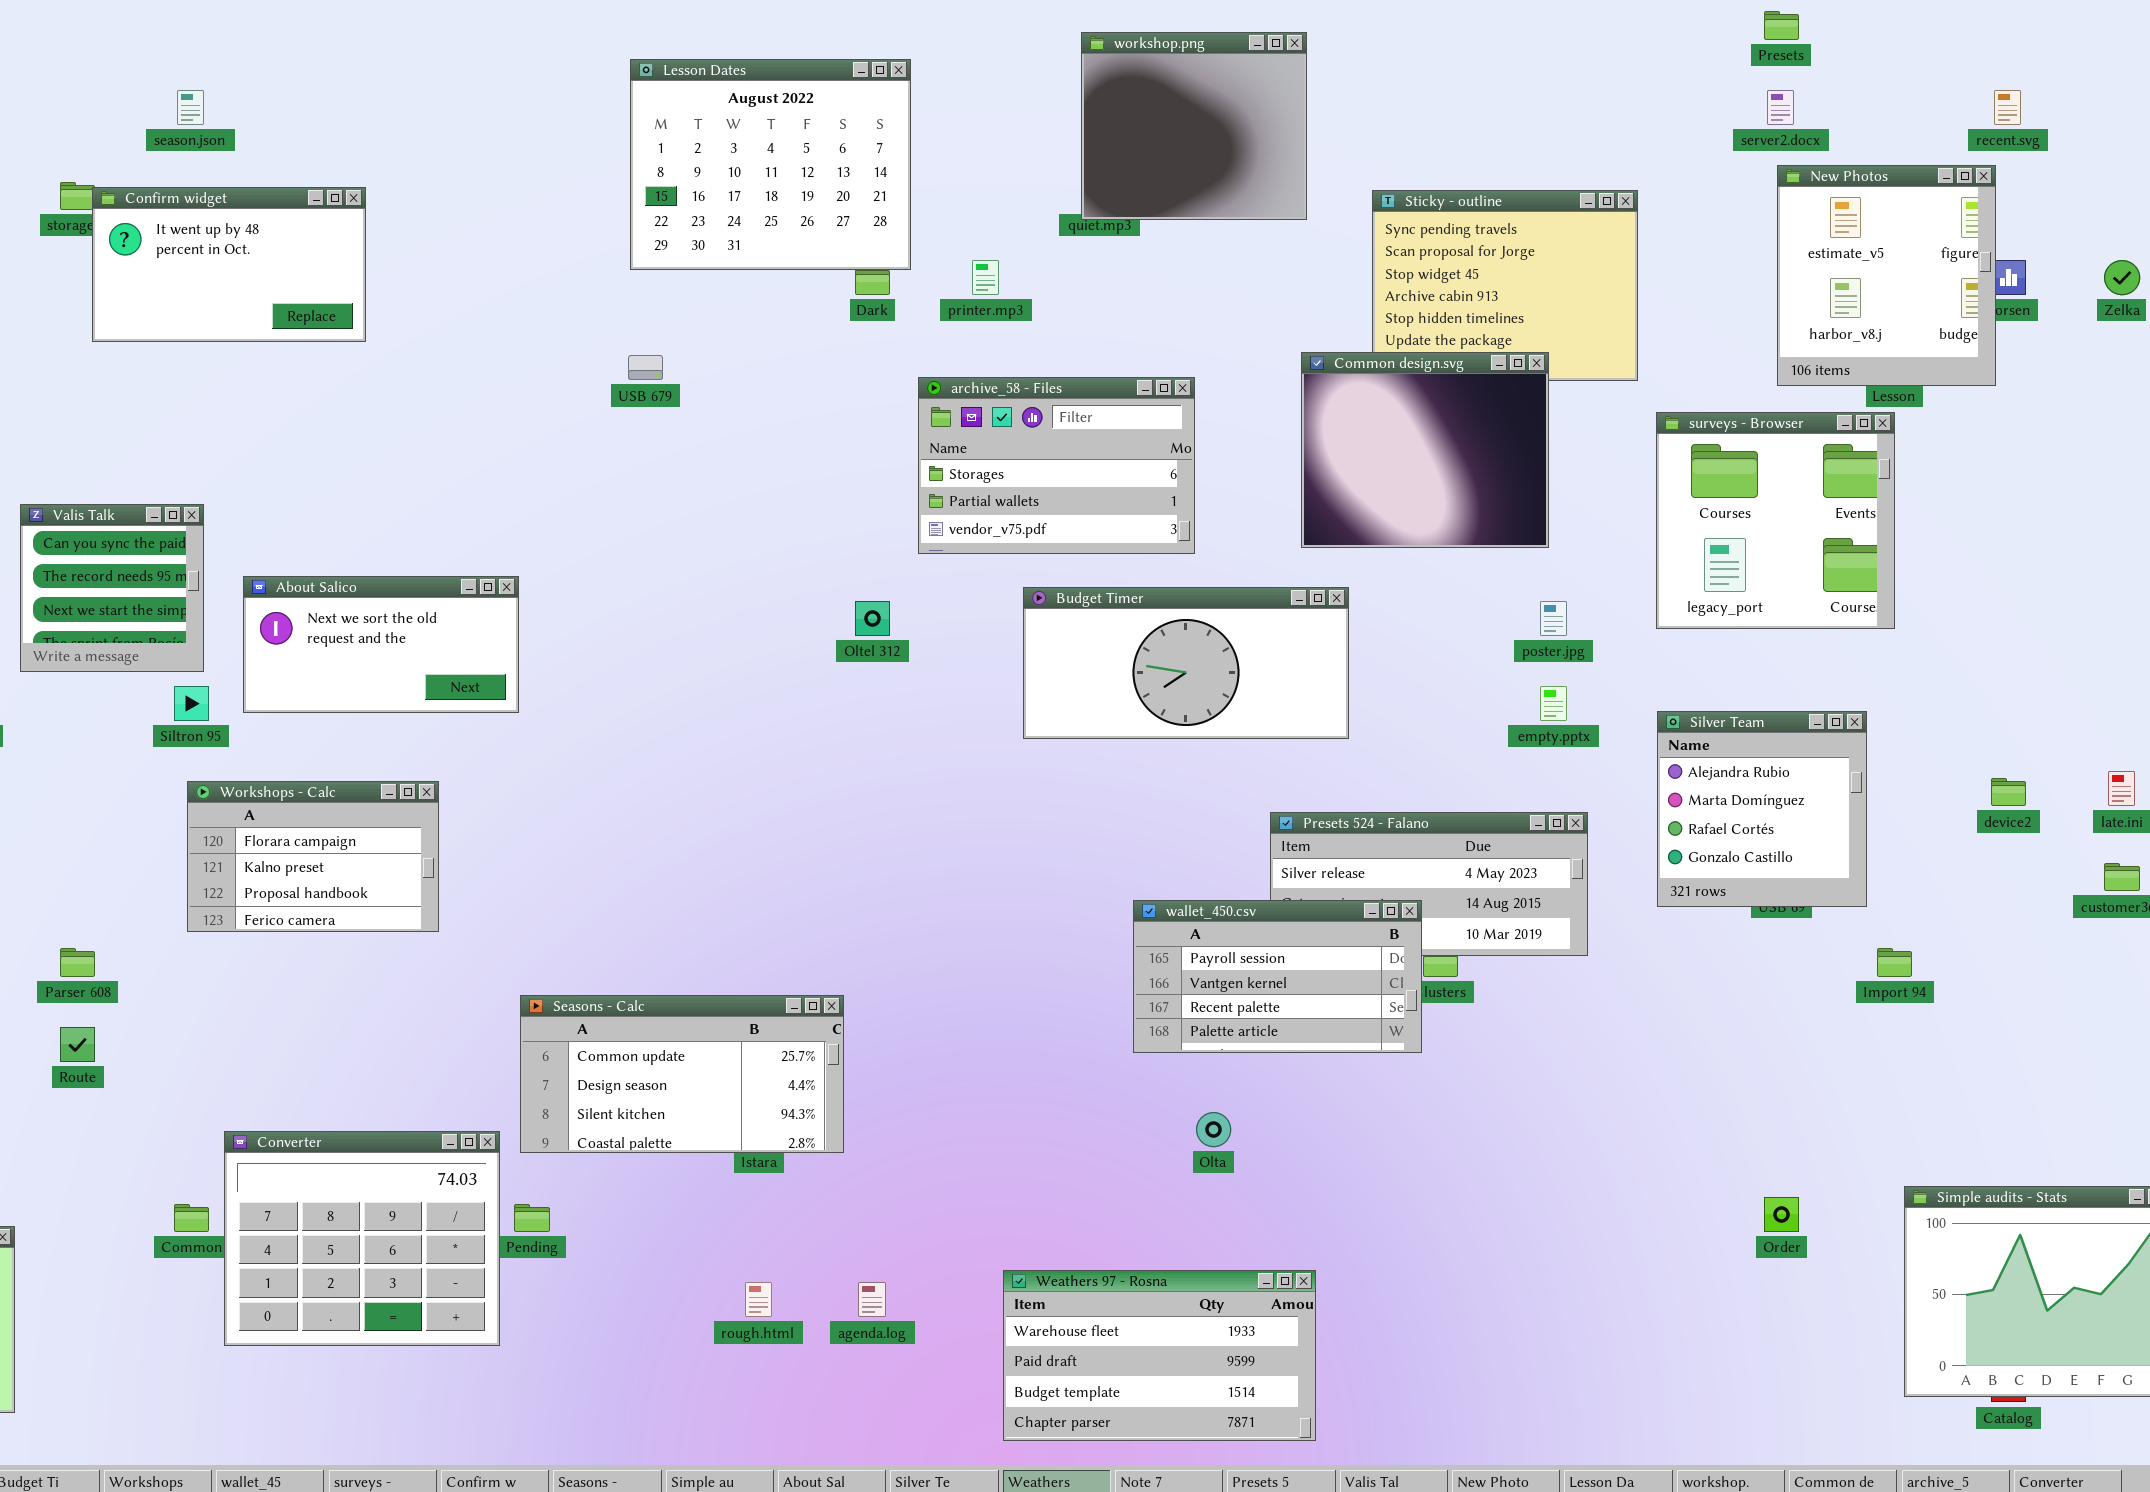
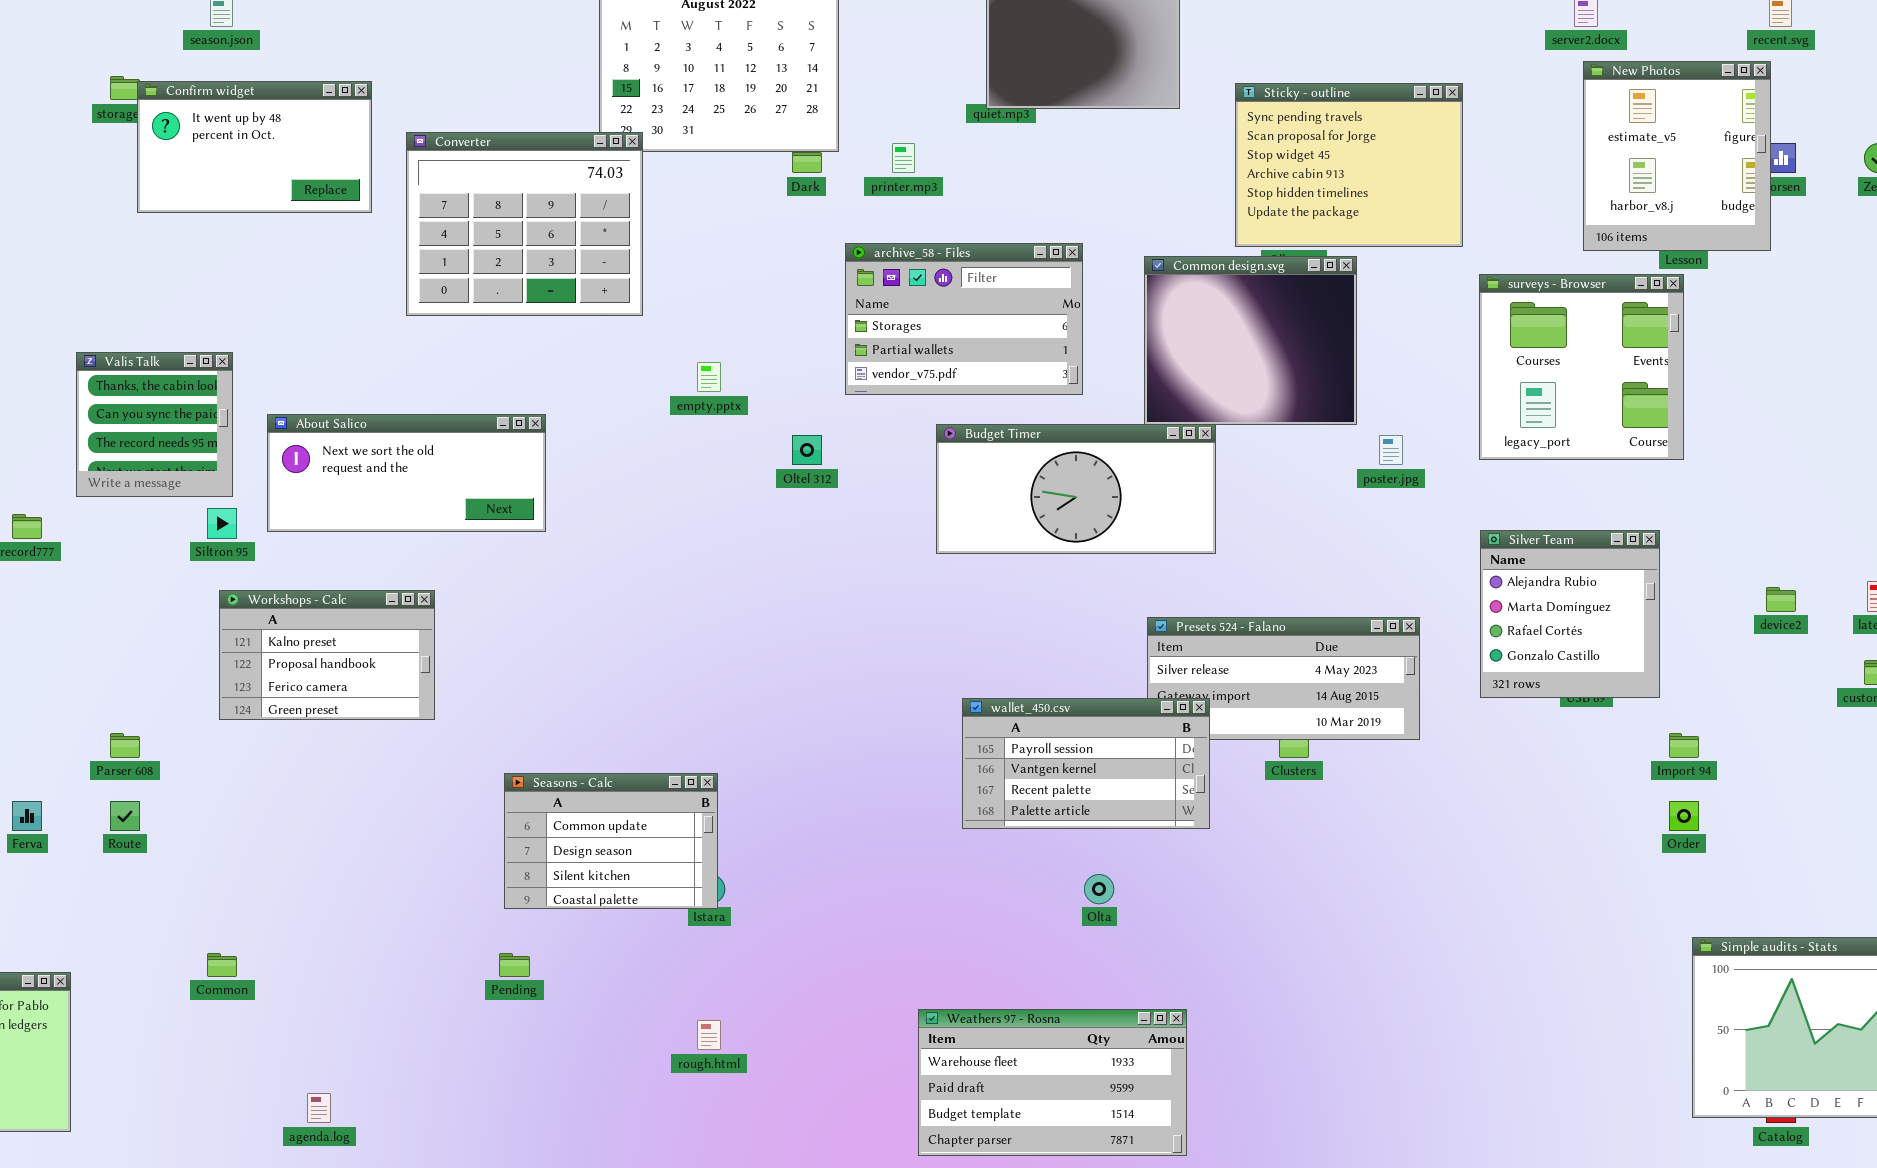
Common design.svg: [1301,352,1549,548] -> [1144,256,1357,425], moved
Valis Talk: [20,504,204,672] -> [76,352,233,497], scrolled up 1 row
About Salico: [243,576,519,713] -> [267,414,546,532], resized
empty.pptx: [1540,686,1567,721] -> [697,362,721,392], moved
Workshops - Calc: [187,781,439,932] -> [219,590,435,720], scrolled down 1 row
wallet_450.csv: [1133,900,1422,1053] -> [962,698,1210,829], moved
Seasons - Calc: [520,995,844,1153] -> [504,773,718,909], resized
Converter: [224,1131,500,1346] -> [406,132,643,316], moved
Order: [1764,1197,1799,1232] -> [1669,801,1699,831], moved
agenda.log: [858,1282,886,1317] -> [307,1093,331,1123], moved

